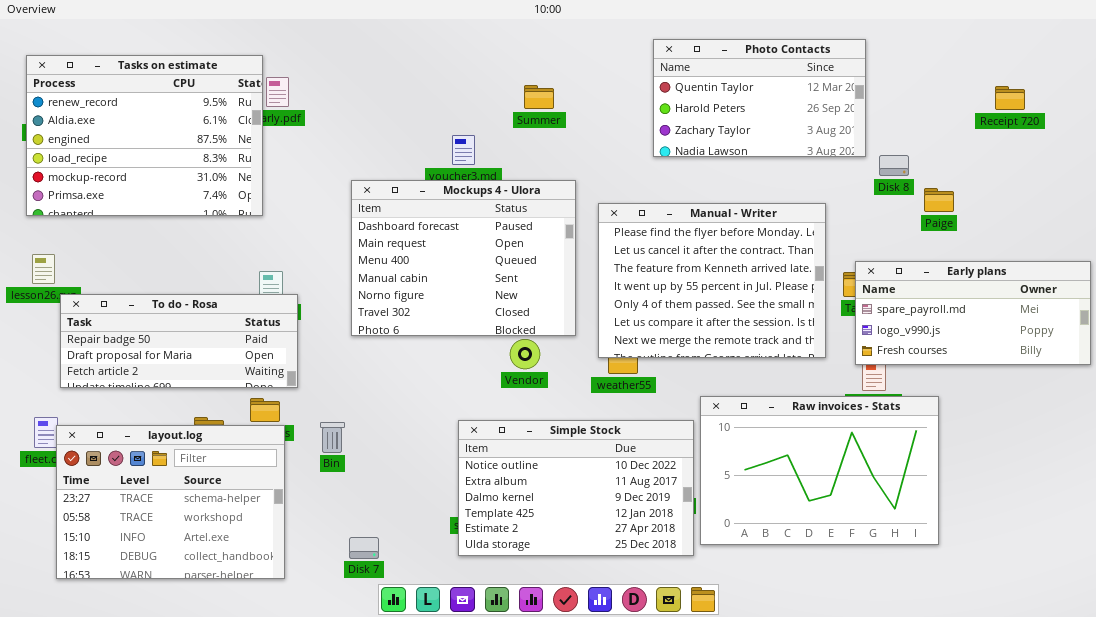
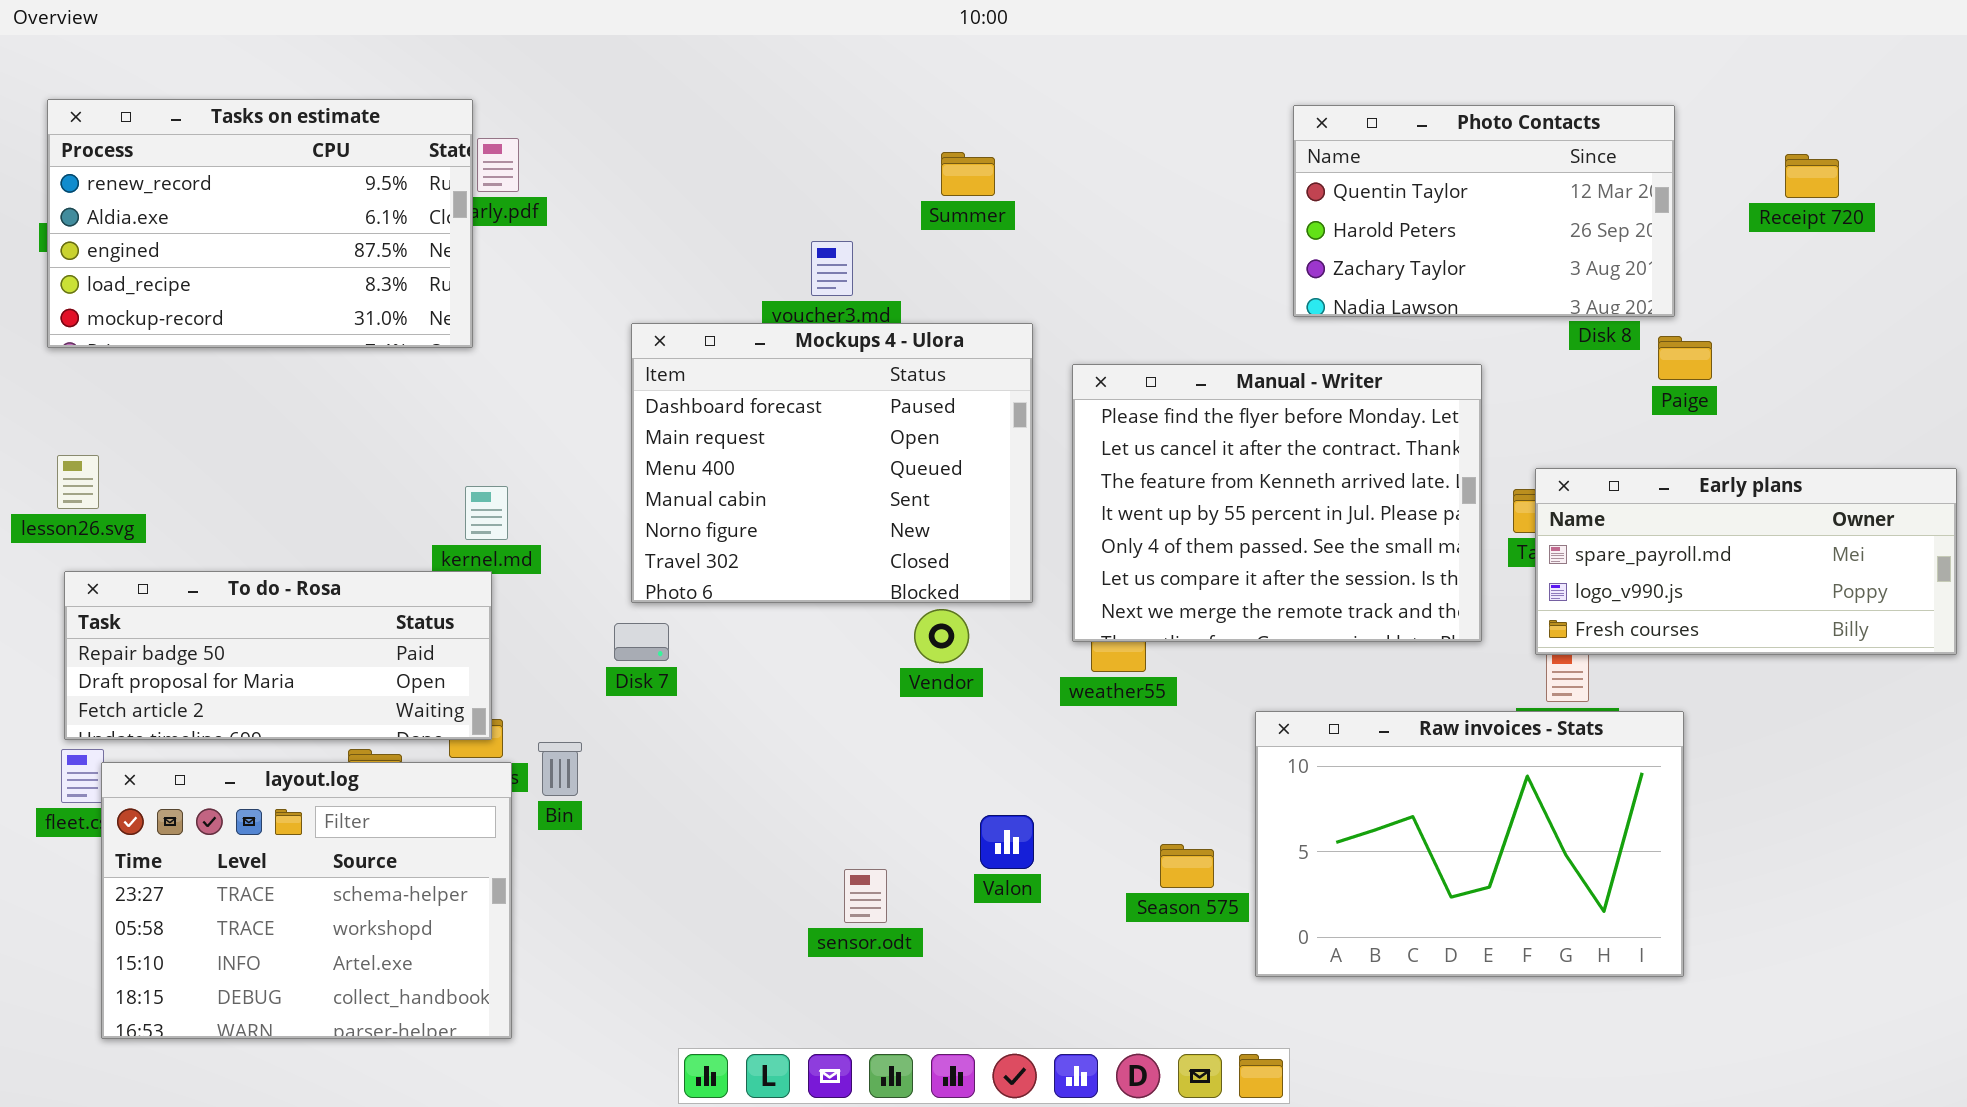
Photo Contacts: [653,39,866,157] -> [1293,105,1675,317], moved
Tasks on estimate: [26,55,263,216] -> [47,99,473,348], resized
To do - Rosa: [60,294,298,388] -> [64,571,492,740], moved
Simple Stock: [458,420,694,556] -> none, closed
Bin: [320,422,345,453] -> [538,742,582,796], moved
Disk 7: [349,537,379,559] -> [614,623,669,661], moved

